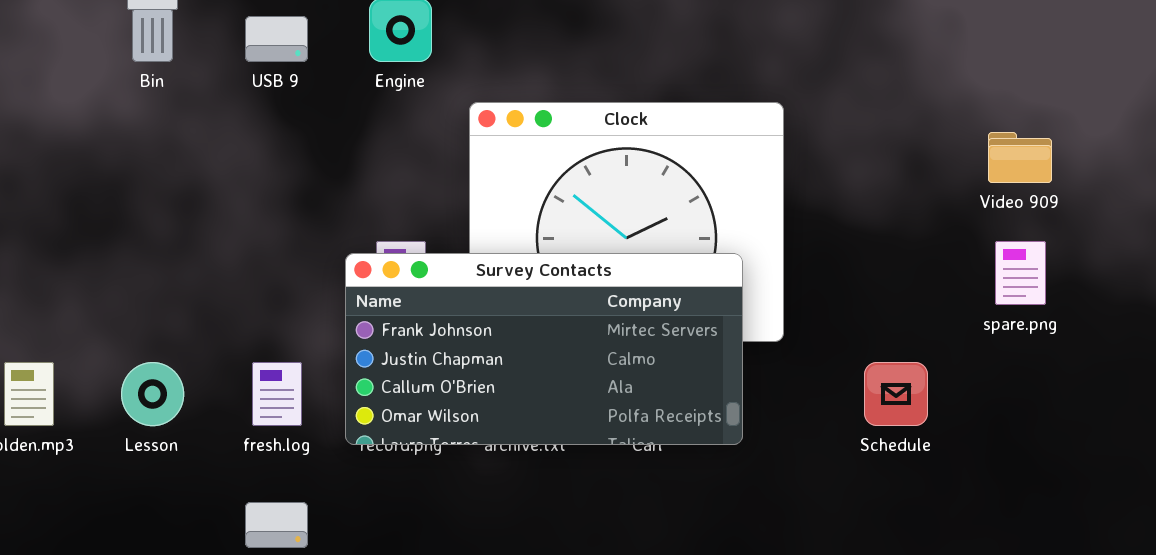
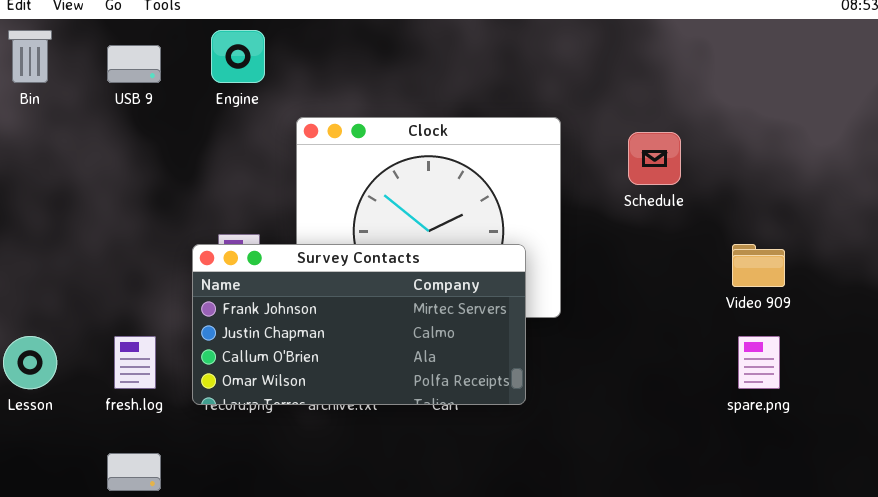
Video 909: [988,132,1052,183] -> [732,244,785,287], moved
spare.png: [995,241,1046,305] -> [738,336,780,389], moved
Schedule: [864,362,928,426] -> [628,132,681,185], moved

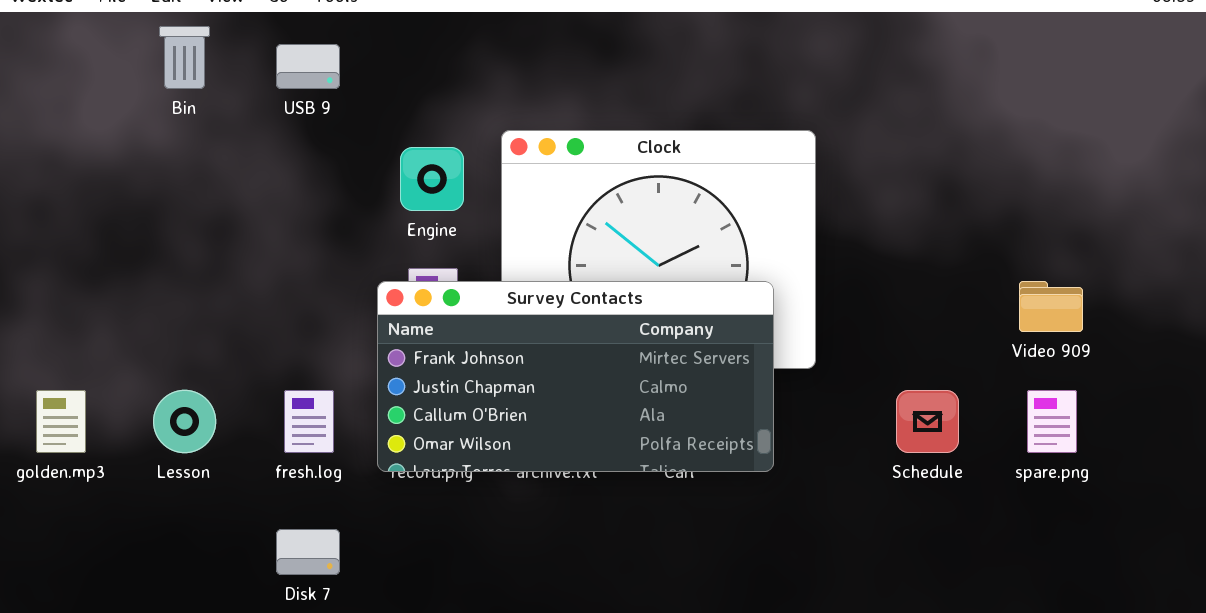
Engine: [211,30,265,83] -> [400,147,464,211], moved
Schedule: [628,132,681,185] -> [896,390,959,453], moved

